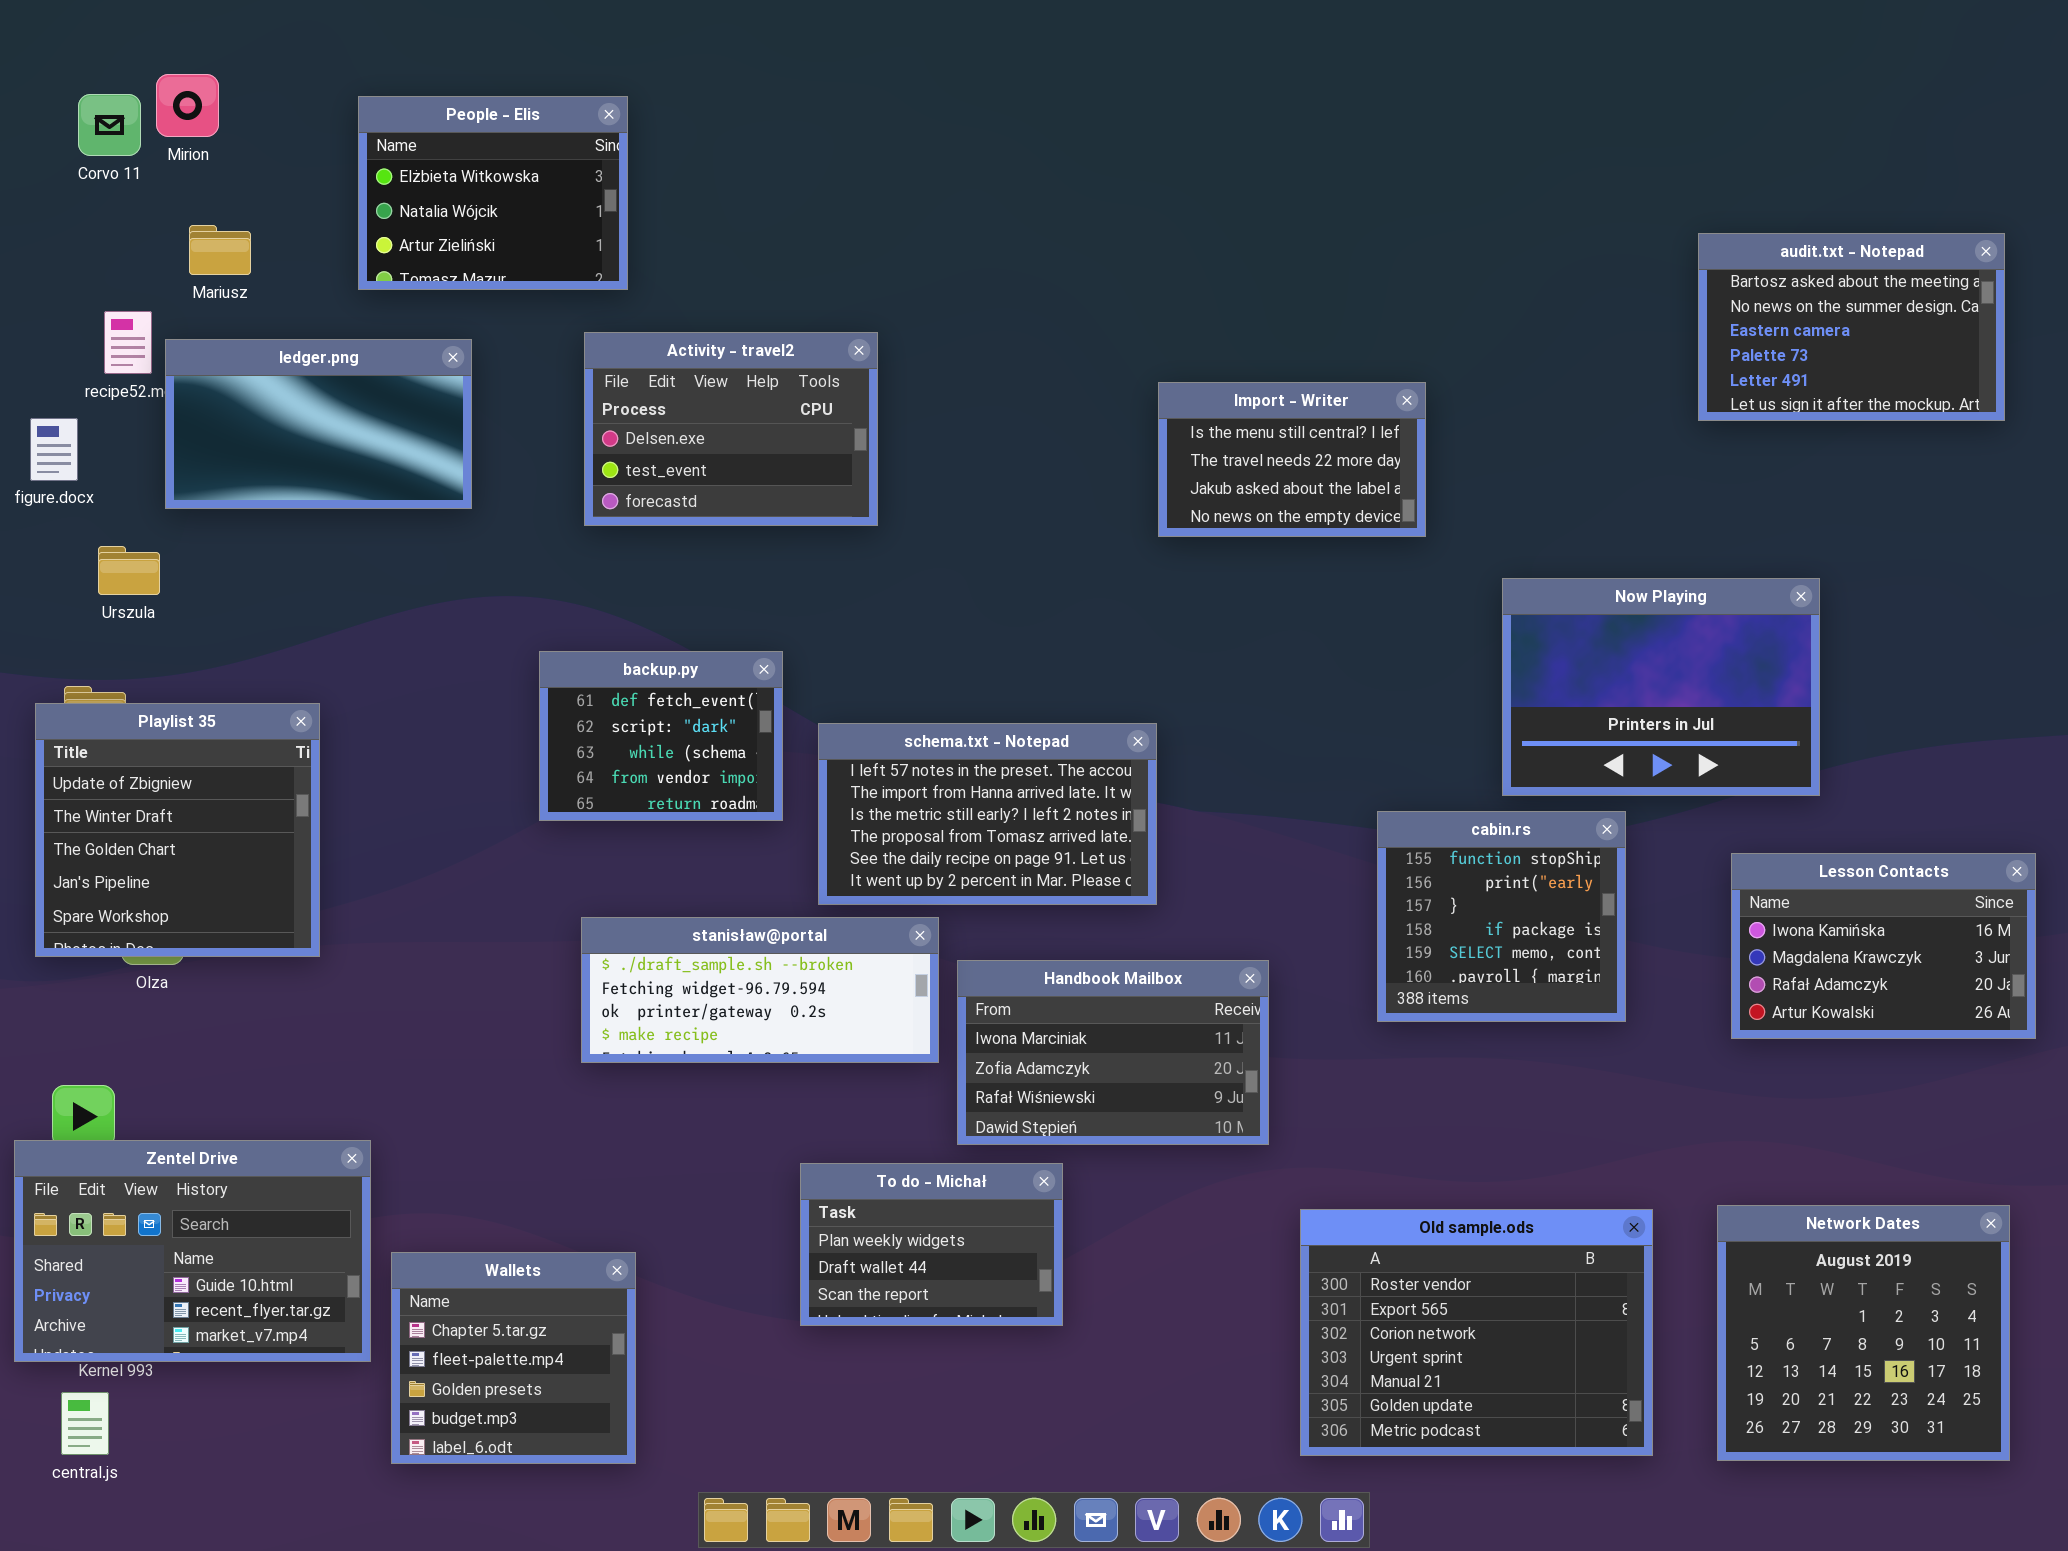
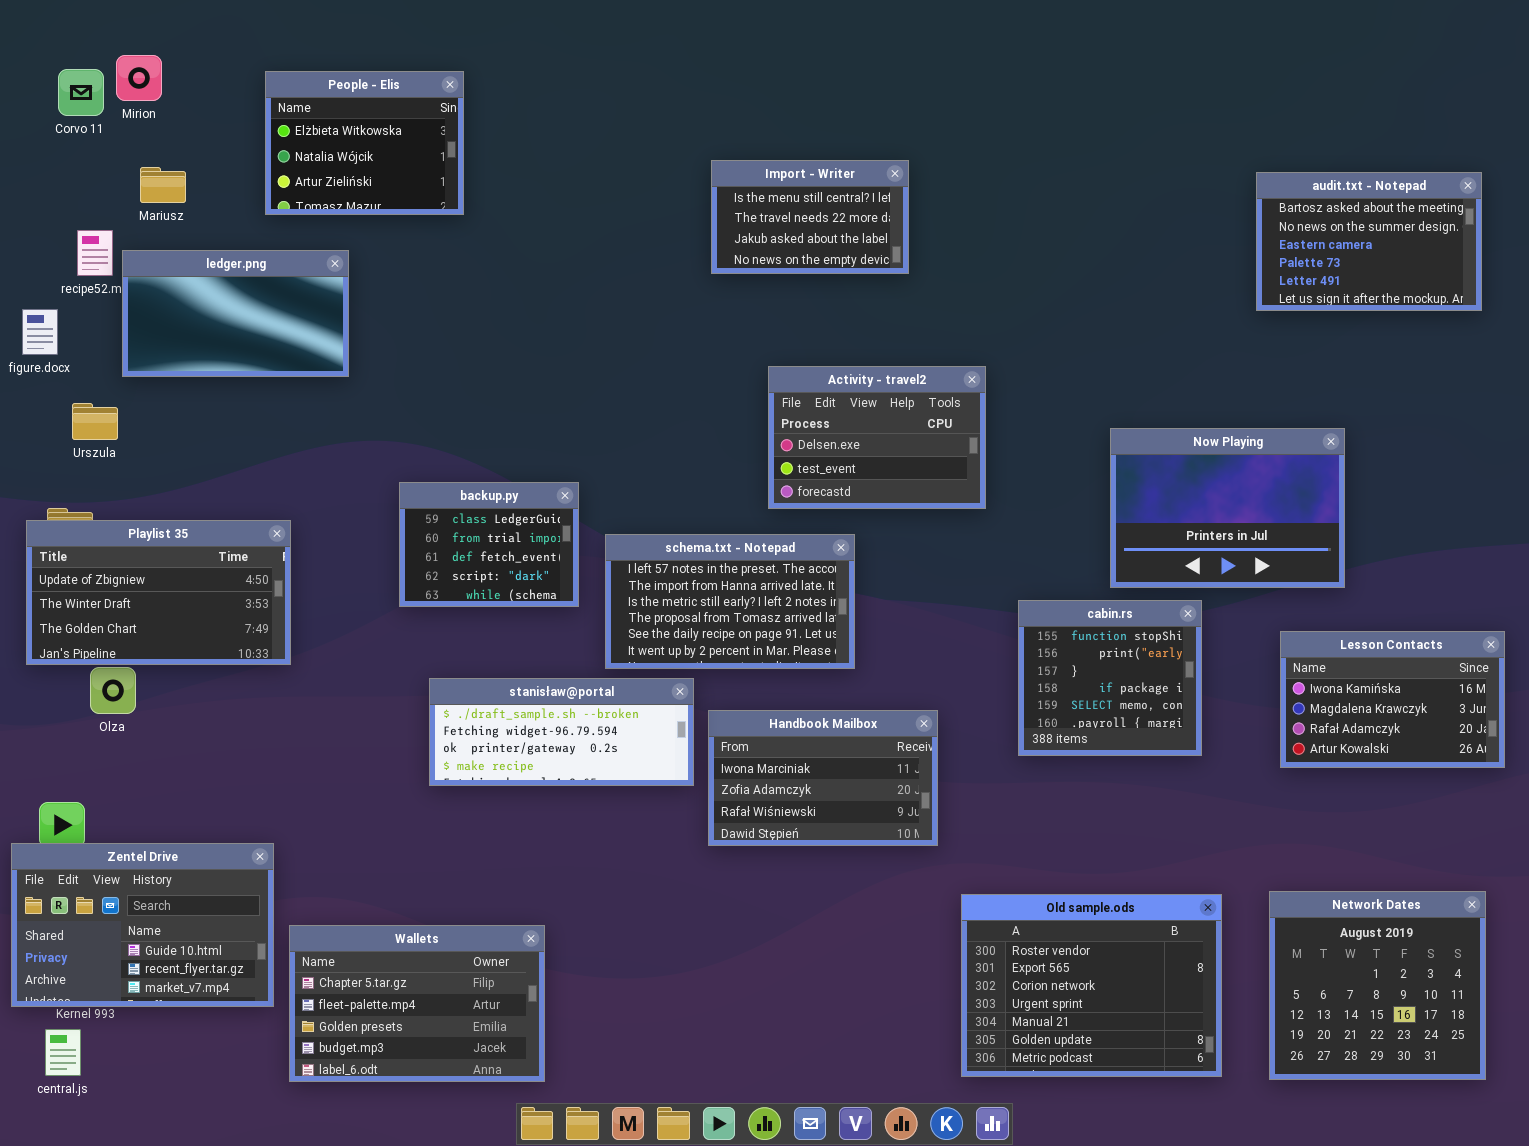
Activity - travel2: [584,332,878,526] -> [768,366,986,509], moved
Import - Writer: [1158,382,1426,537] -> [711,160,909,274], moved
backup.py: [539,651,783,821] -> [399,482,579,607], scrolled up 2 rows
Playlist 35: [35,703,320,957] -> [26,520,291,665], resized
To do - Michał: [800,1163,1063,1326] -> none, closed
Wallets: [391,1252,636,1464] -> [289,925,545,1082], resized

